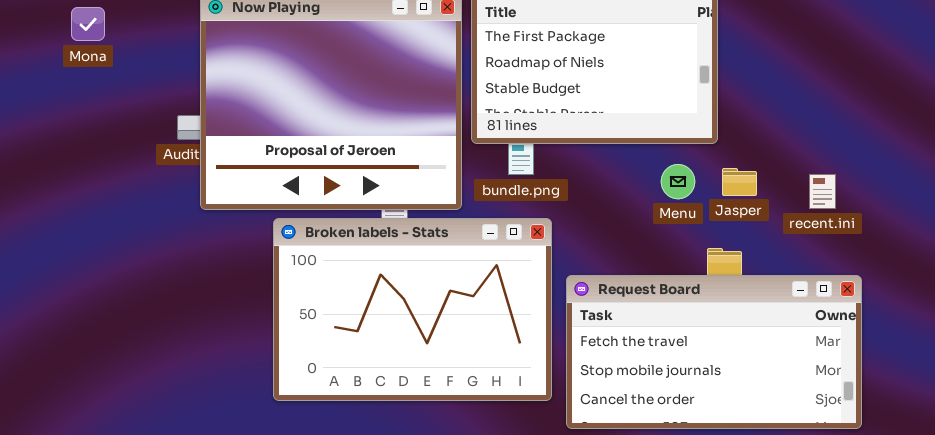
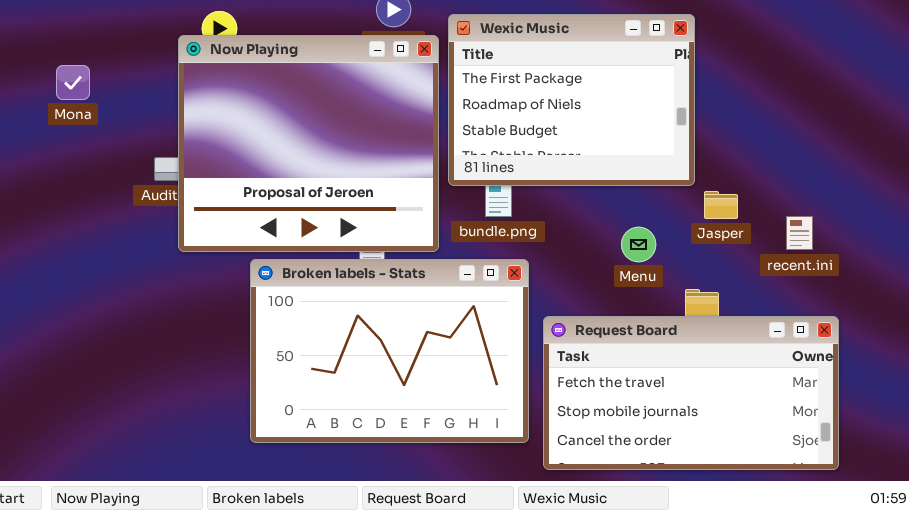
Mona: [71,7,105,41] -> [56,65,90,100], moved
Menu: [661,164,695,199] -> [621,227,656,262], moved
Jasper: [722,168,757,196] -> [704,191,738,219], moved

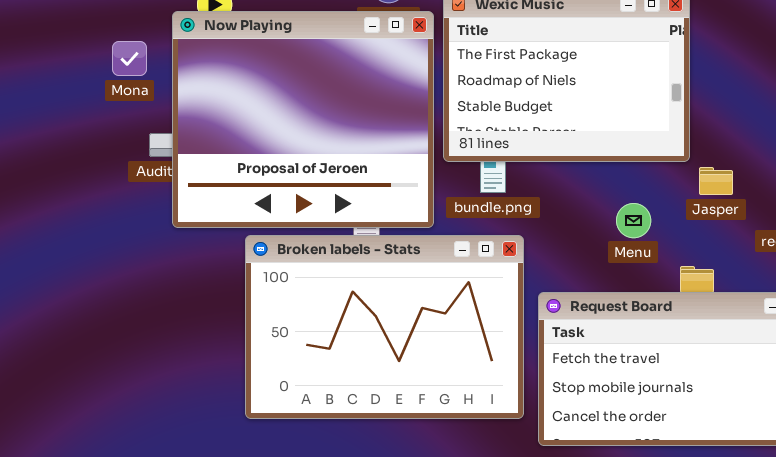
Mona: [56,65,90,100] -> [112,41,147,76], moved

